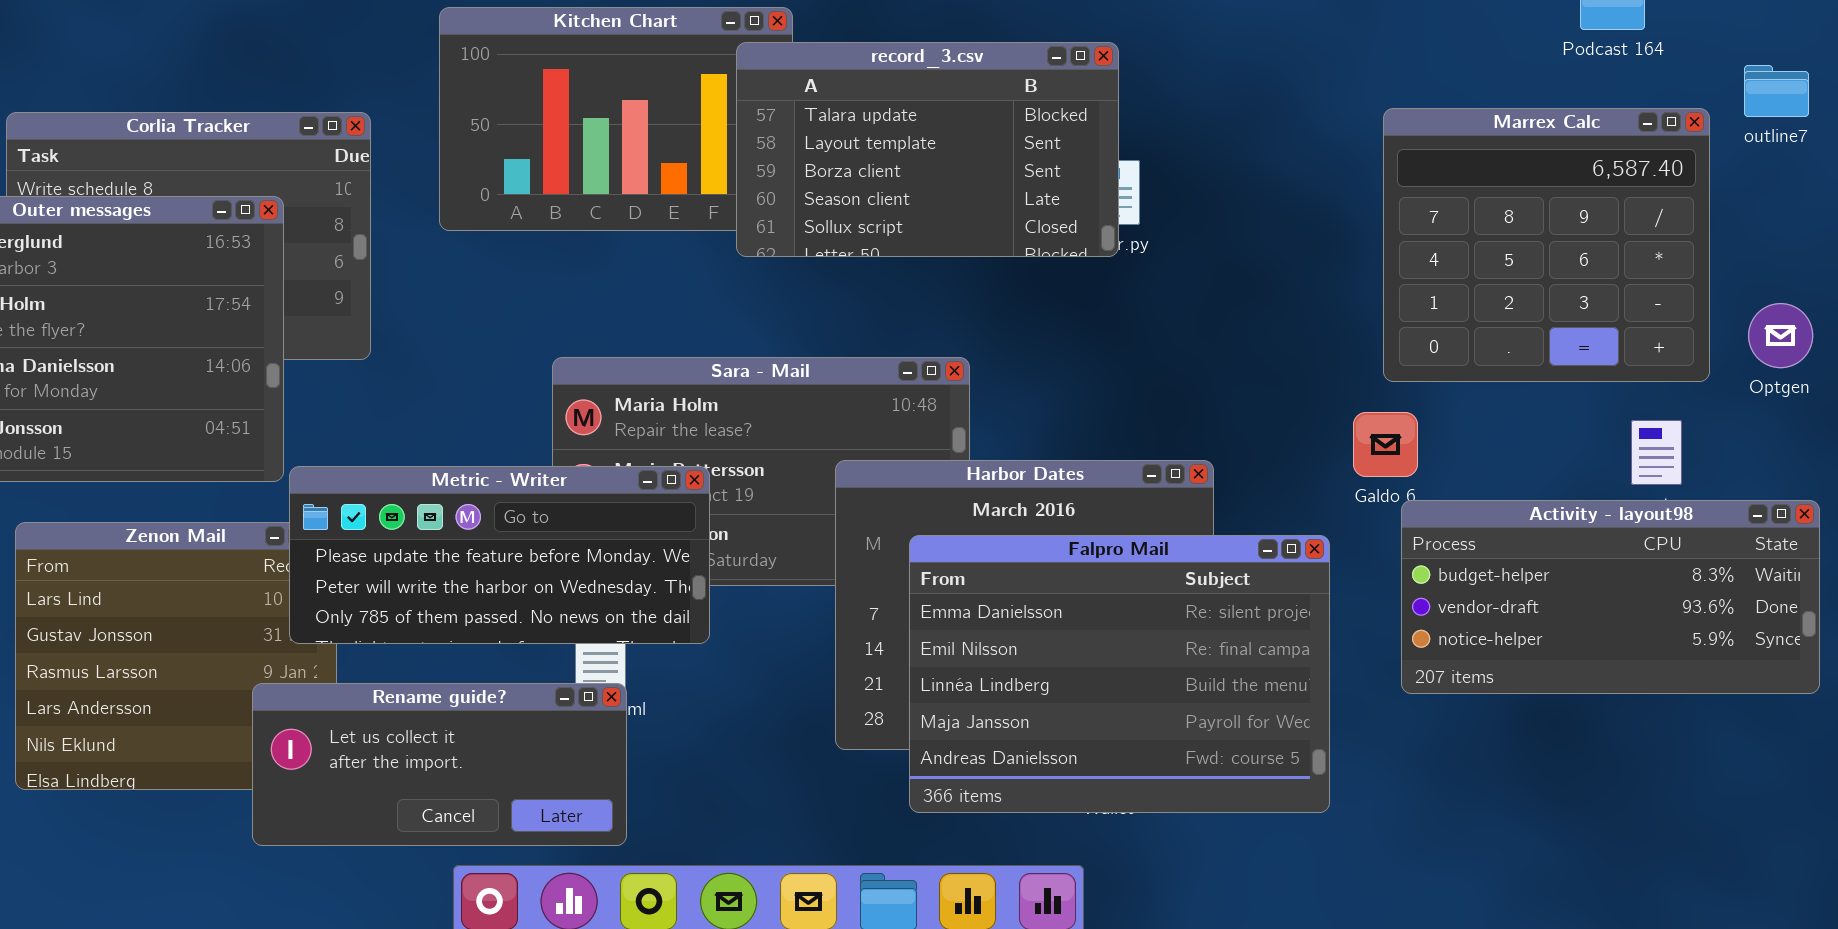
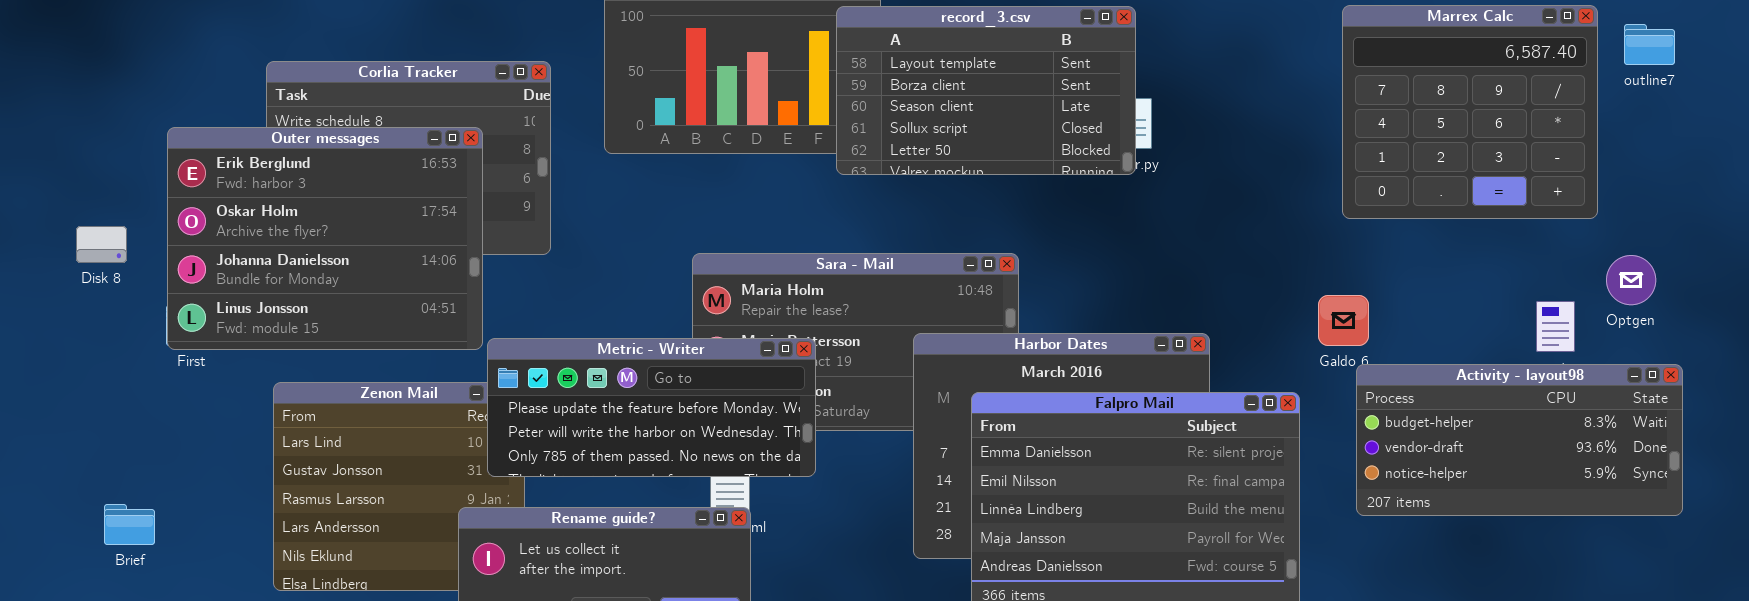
record_3.csv: [736,42,1119,257] -> [836,6,1136,175], scrolled down 1 row
Marrex Calc: [1383,108,1710,382] -> [1342,5,1598,219], moved
Optgen: [1748,303,1813,368] -> [1606,255,1656,305], moved

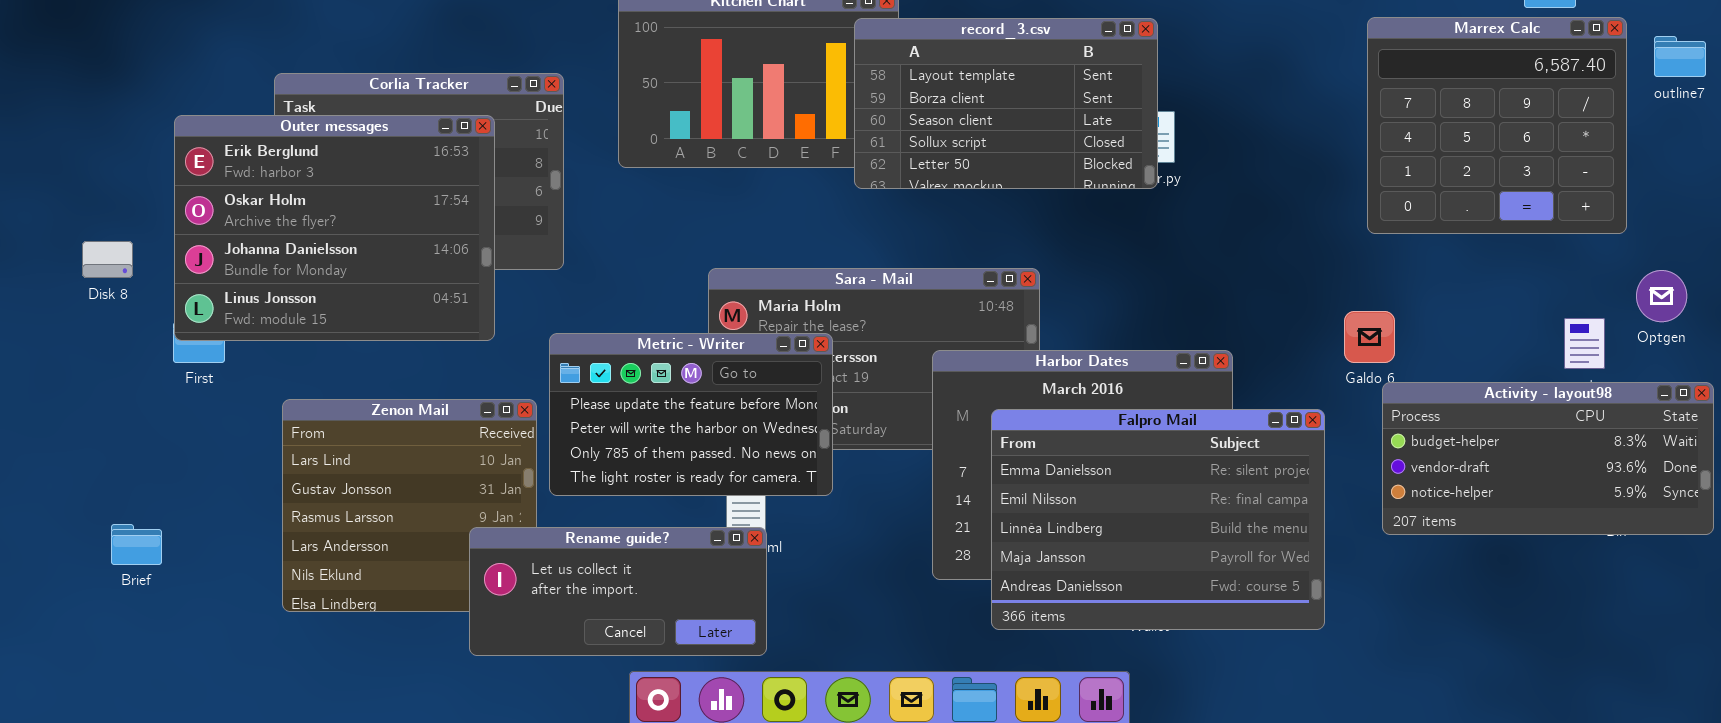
Outer messages: [167,127,483,350] -> [174,115,495,341], moved
Metric - Writer: [487,338,816,477] -> [549,333,833,496], resized

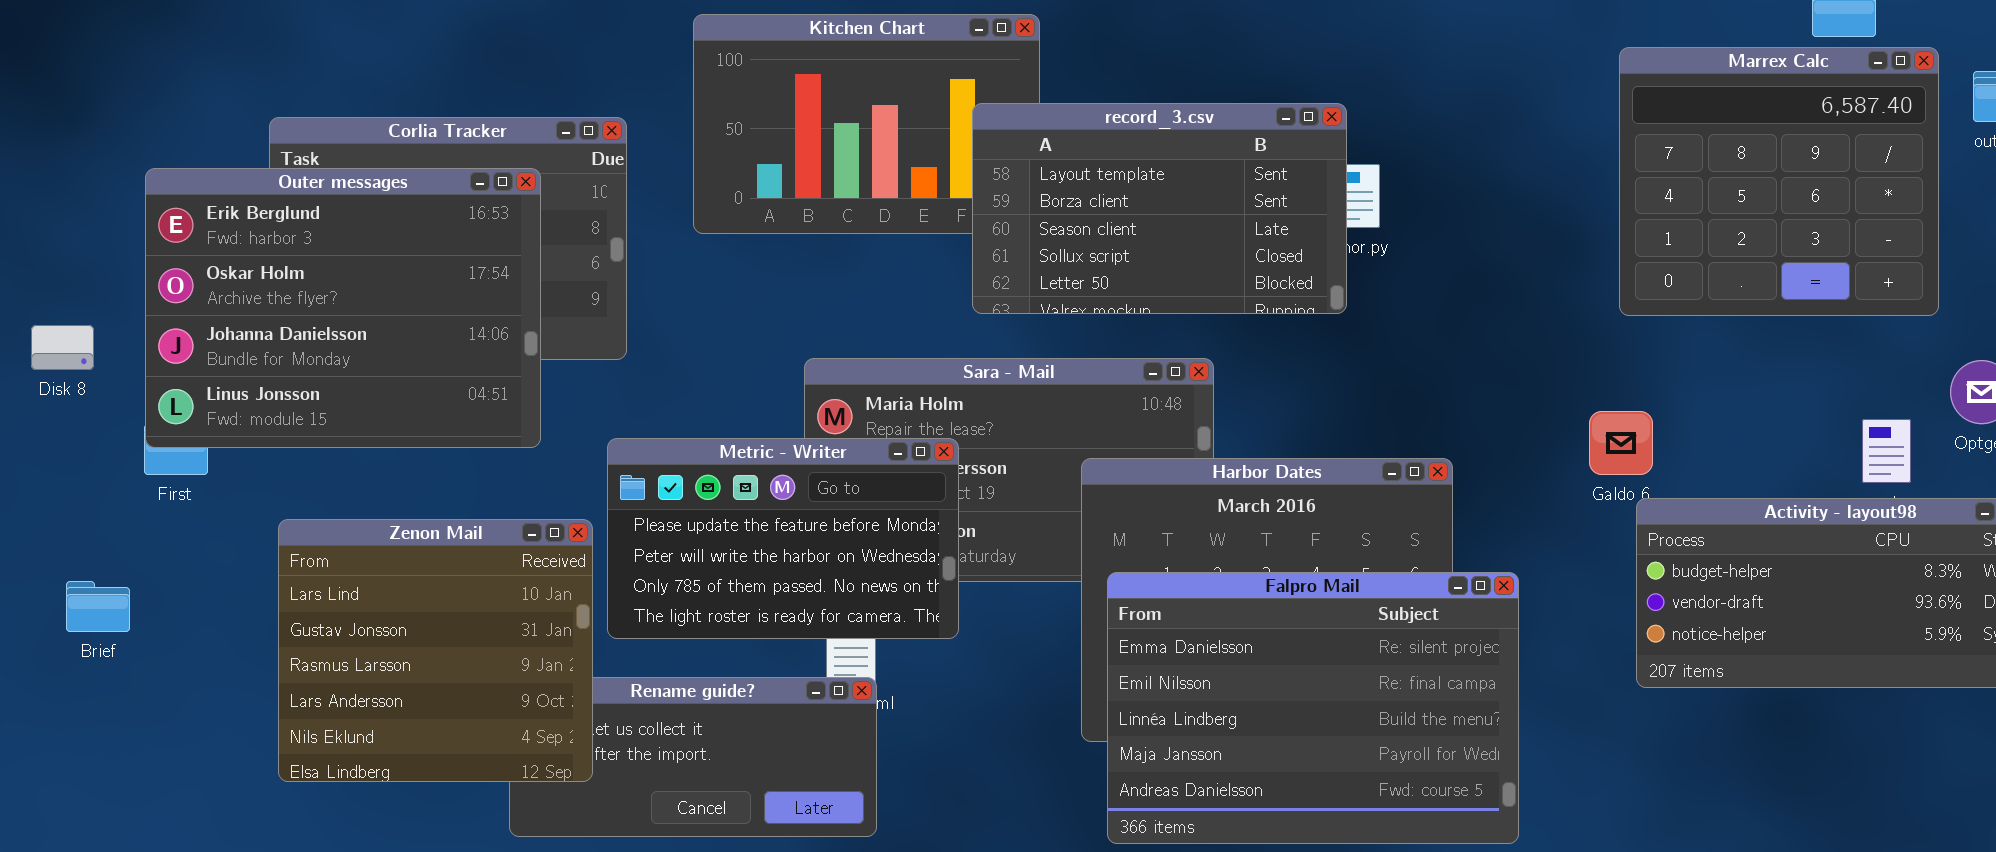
record_3.csv: [854,18,1158,189] -> [972,103,1347,314], moved
Zenon Mail: [282,399,537,612] -> [278,519,593,782], raised
Falpro Mail: [991,409,1325,630] -> [1107,572,1519,844], moved
Brief: [111,524,162,565] -> [66,581,130,632], moved

